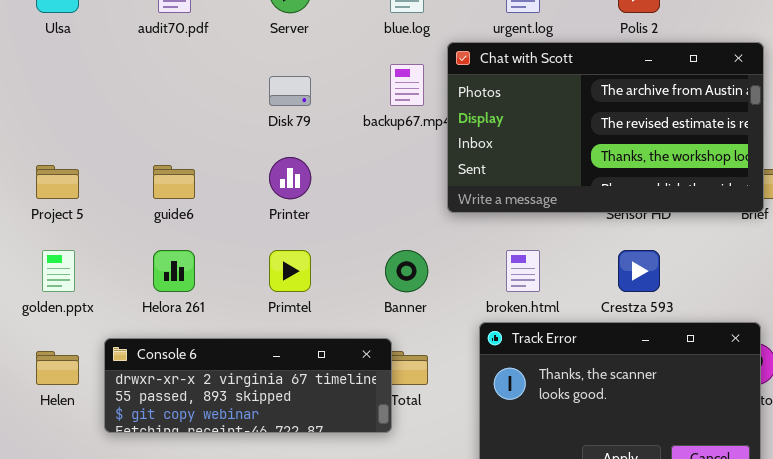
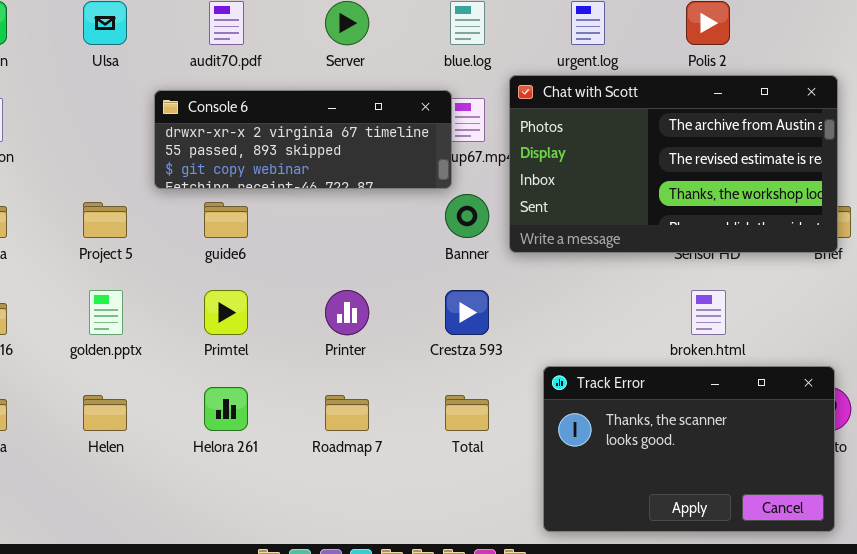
Printer: [269,157,311,199] -> [325,290,369,335], moved
Helora 261: [153,250,195,292] -> [204,387,248,431], moved
Primtel: [269,250,311,292] -> [204,290,248,335], moved
Banner: [385,250,428,292] -> [445,194,489,238], moved
broken.html: [506,250,540,292] -> [691,290,726,335], moved
Crestza 593: [618,250,660,292] -> [445,290,489,335], moved
Console 6: [104,338,392,433] -> [154,90,452,189], moved

